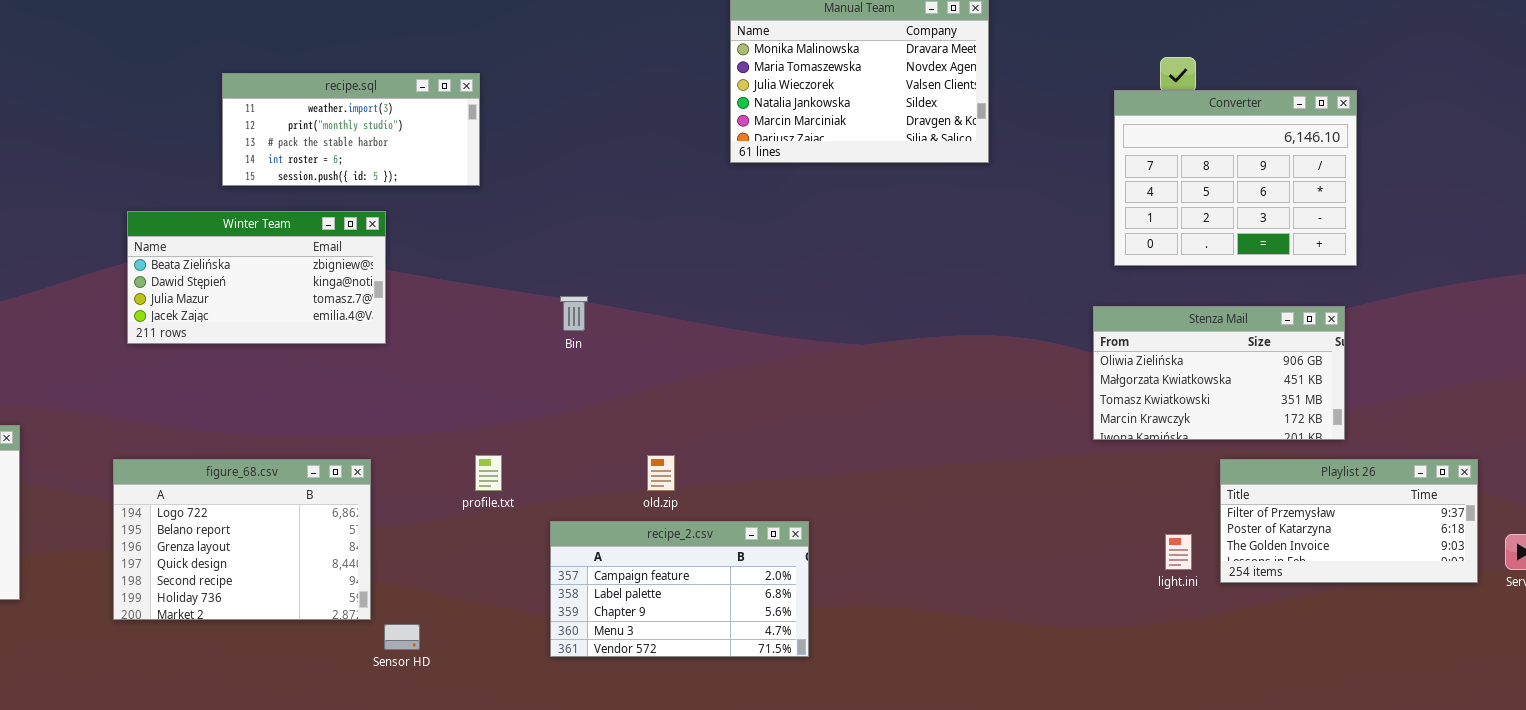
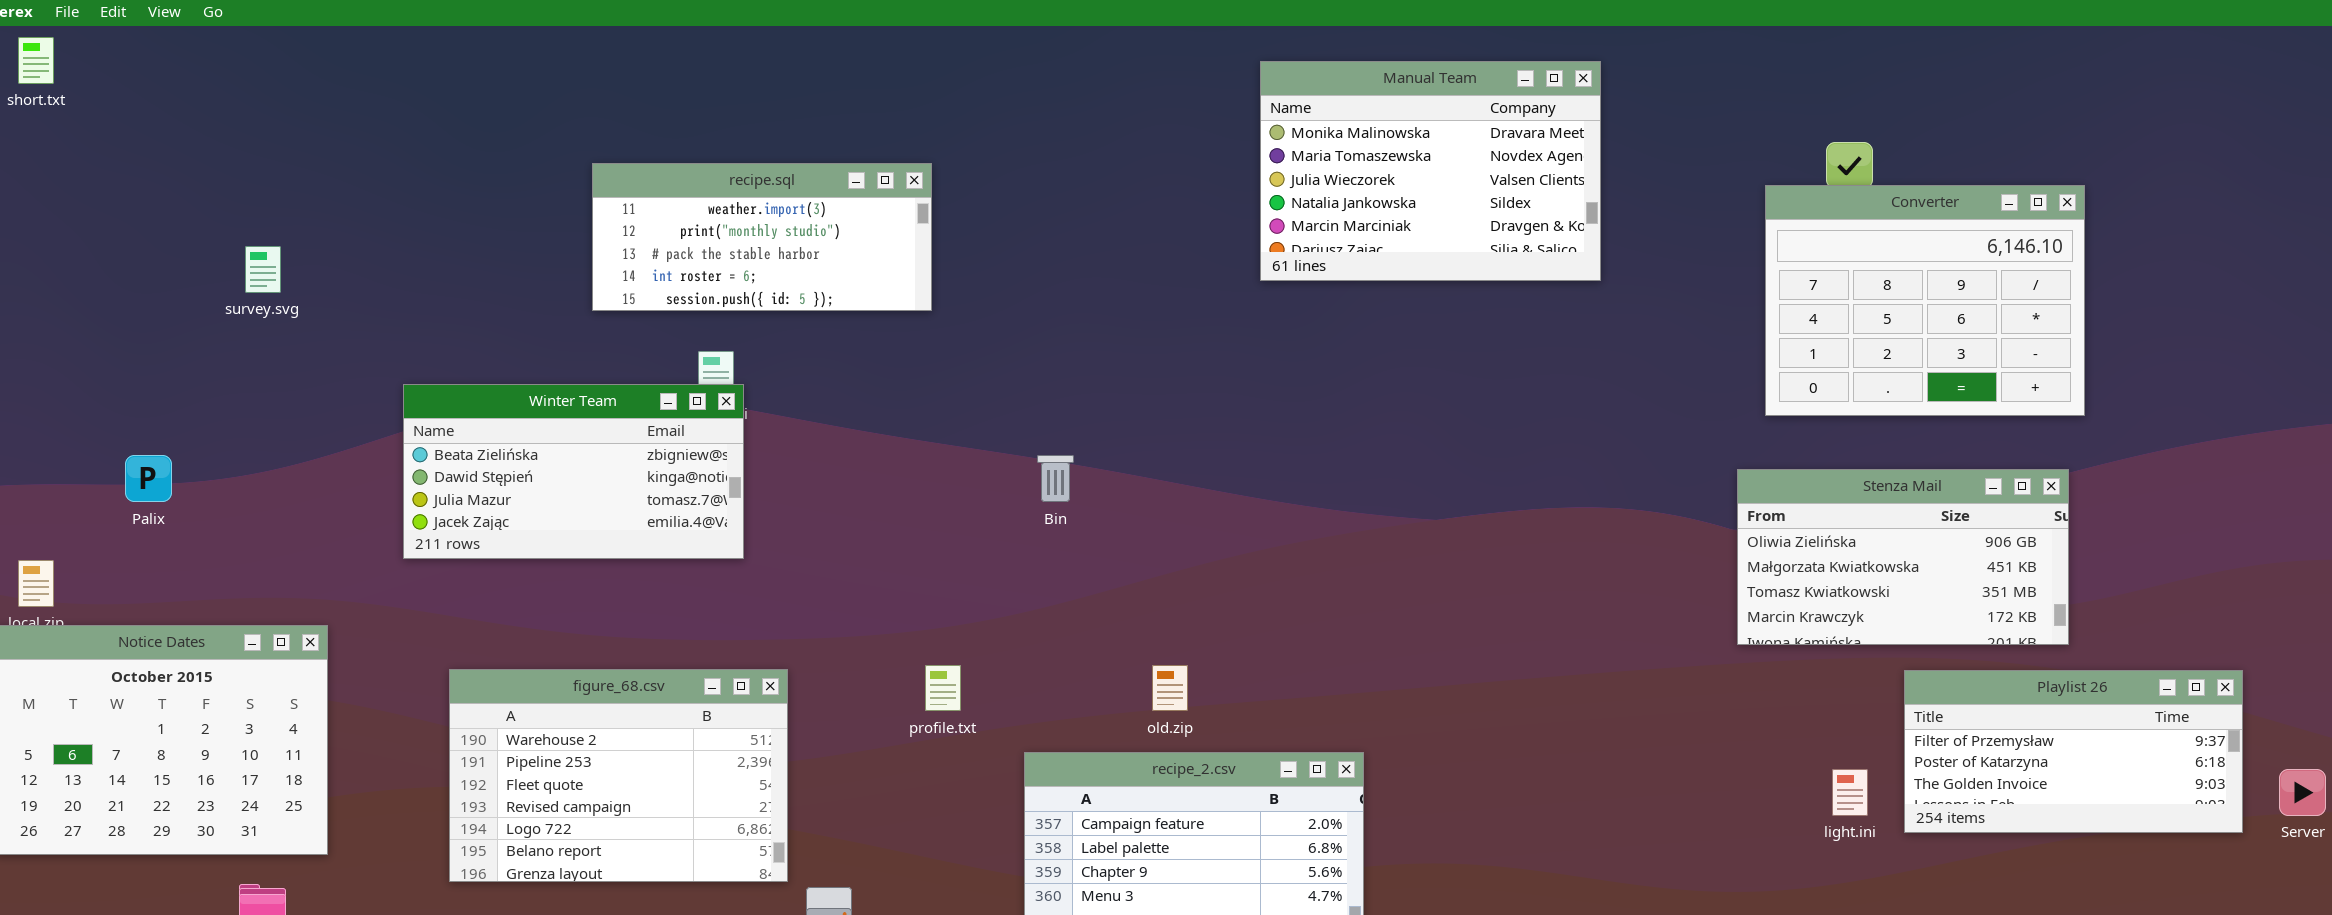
Winter Team: [127,211,386,344] -> [403,384,744,559], moved
figure_68.csv: [113,459,371,620] -> [449,669,788,882], scrolled up 4 rows

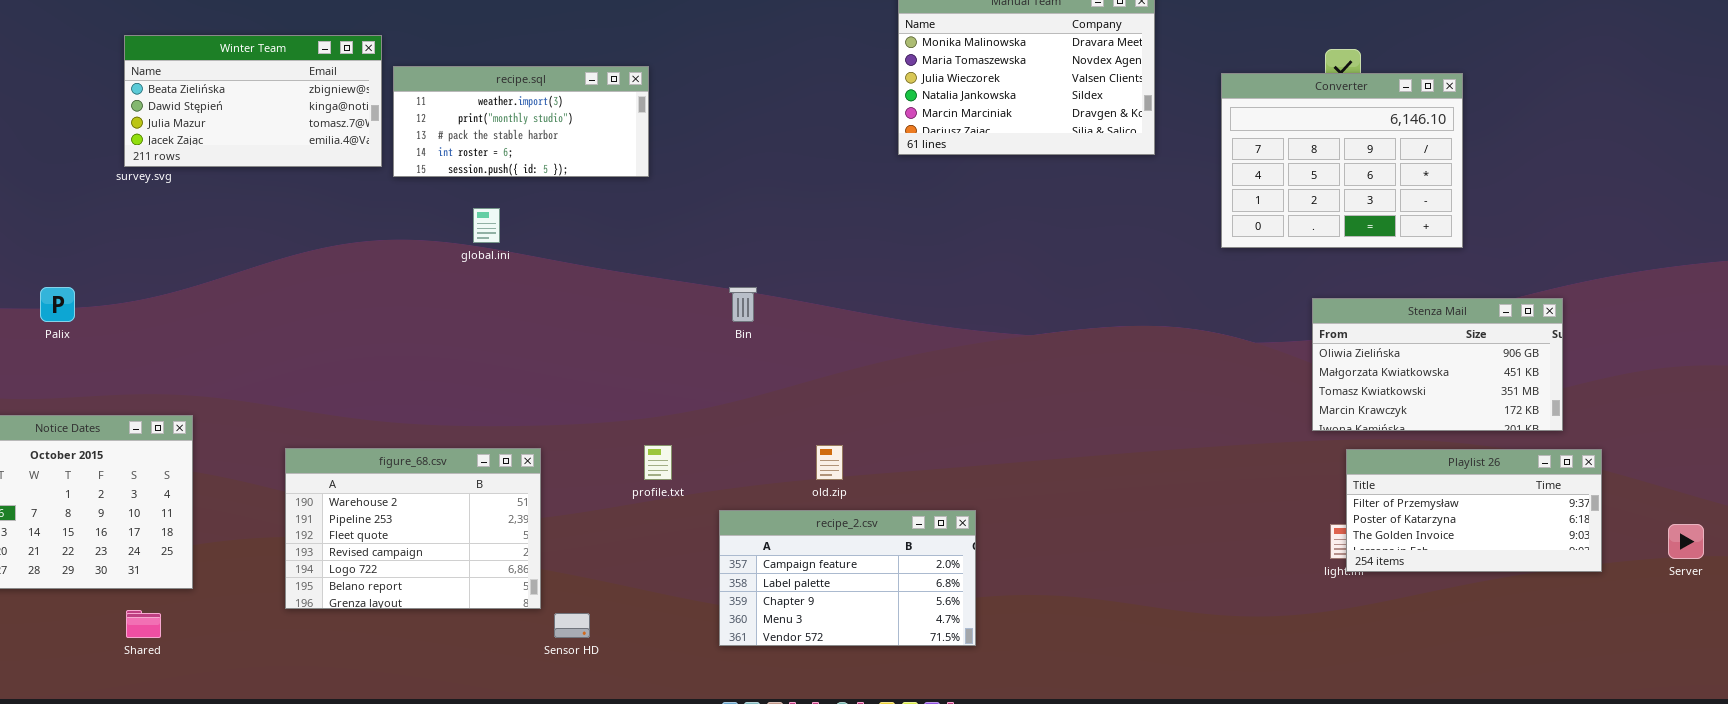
Converter: [1765,185,2085,416] -> [1221,73,1463,248], moved
Winter Team: [403,384,744,559] -> [124,35,382,167], moved
Stenza Mail: [1737,469,2069,645] -> [1312,298,1563,431], moved
Playlist 26: [1904,670,2243,833] -> [1346,449,1602,572], moved

